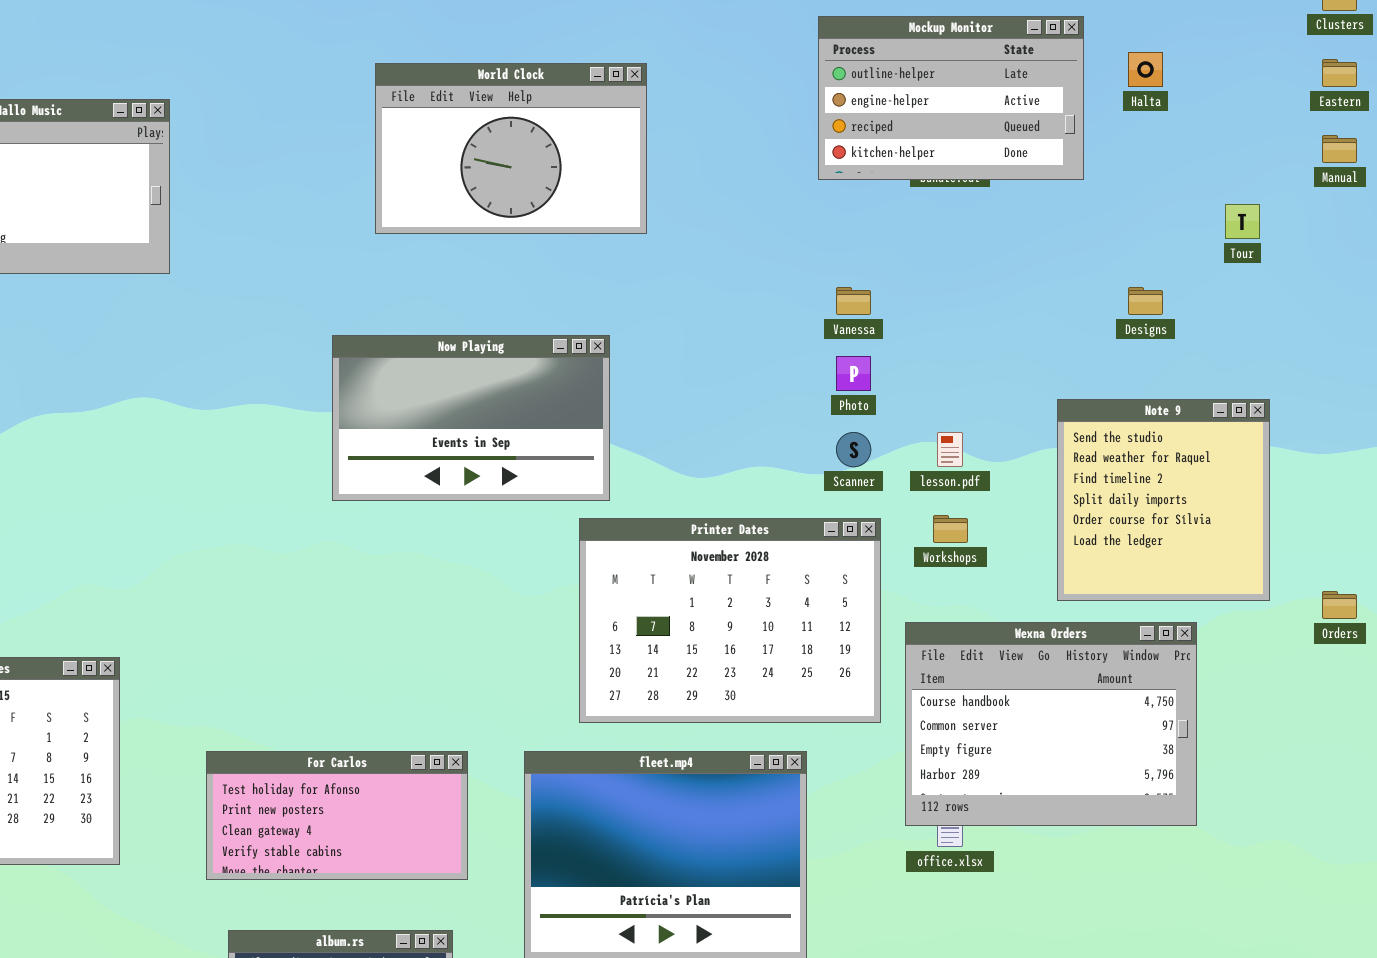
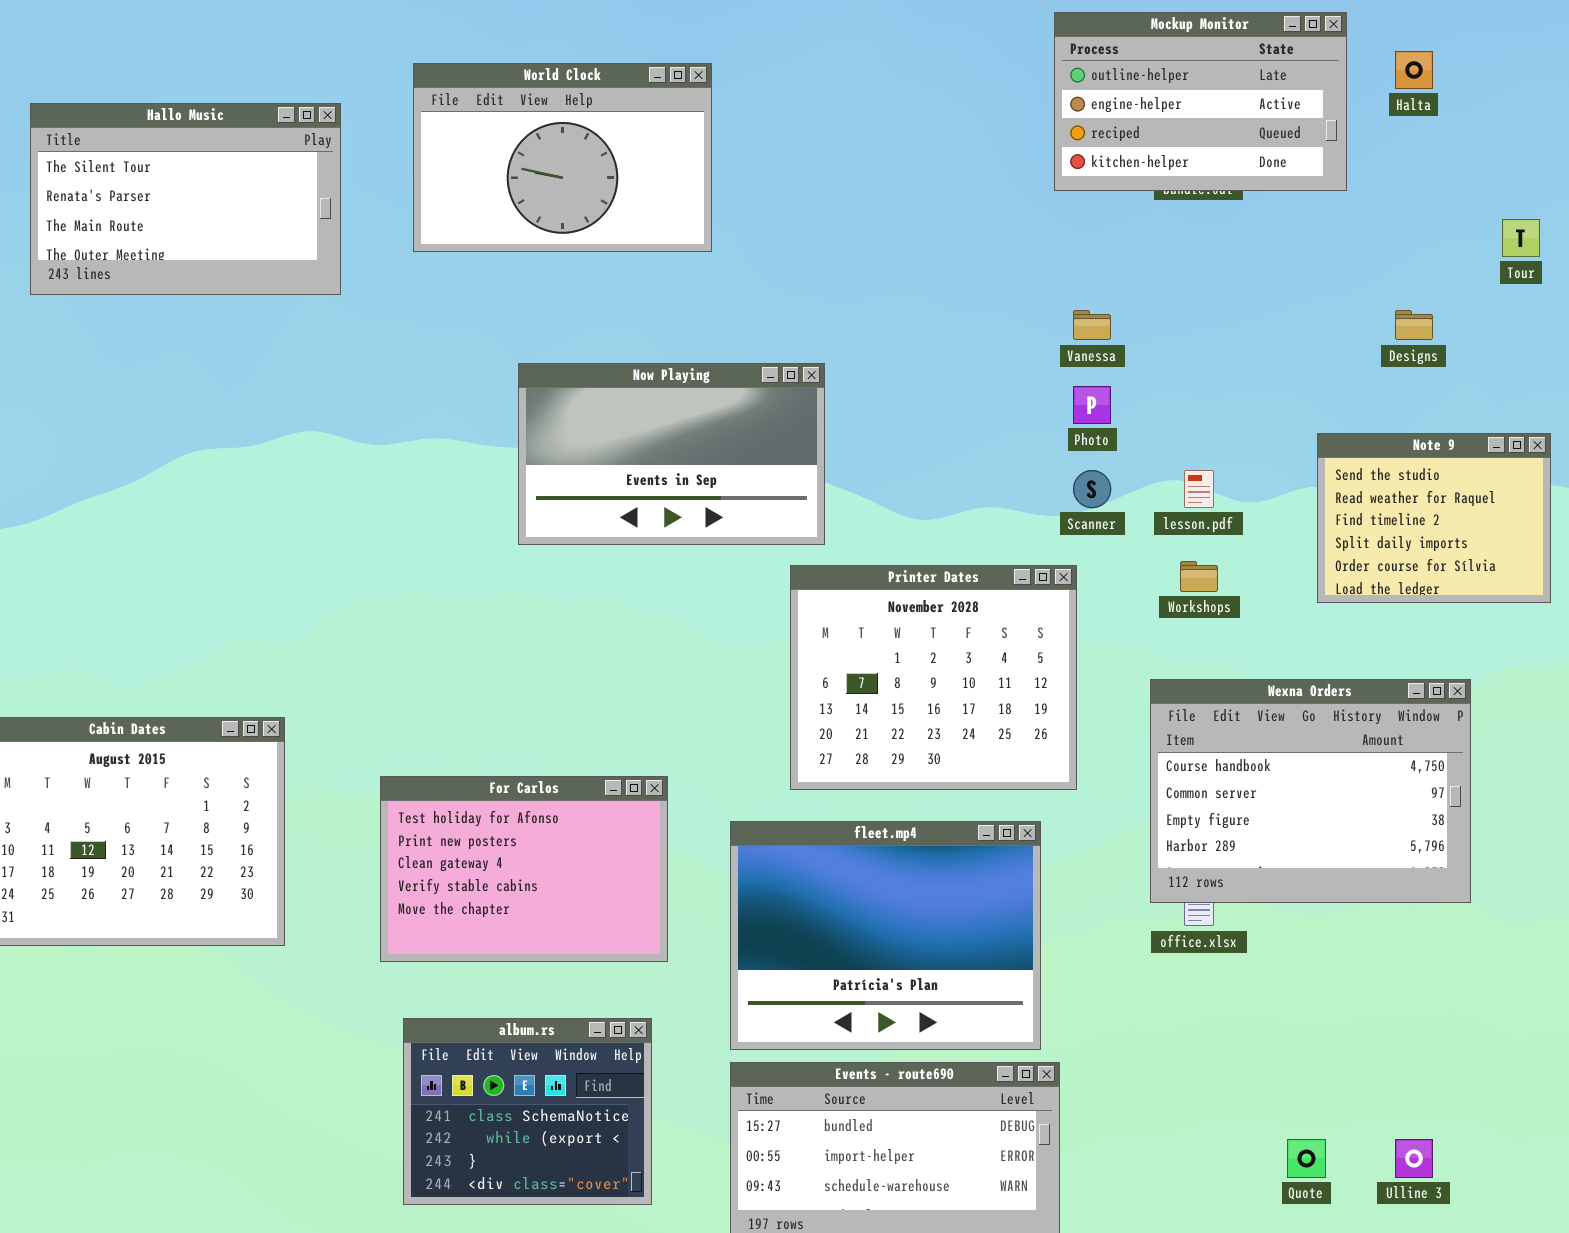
World Clock: [375,63,647,234] -> [413,63,712,252], moved
Note 9: [1057,399,1270,601] -> [1317,433,1551,603], resized
Printer Dates: [579,518,881,723] -> [790,565,1077,790], resized
For Carlos: [206,751,468,880] -> [380,776,668,962], resized

